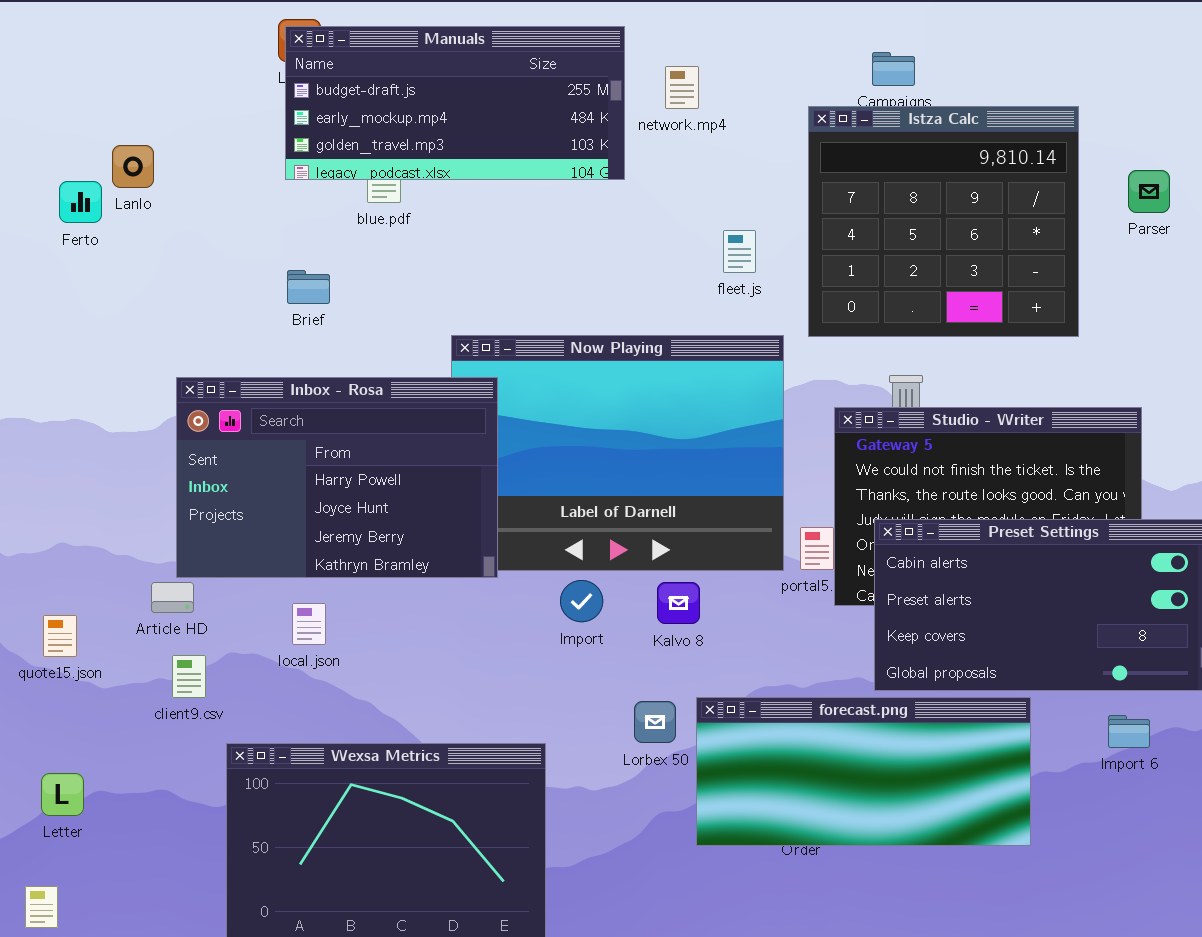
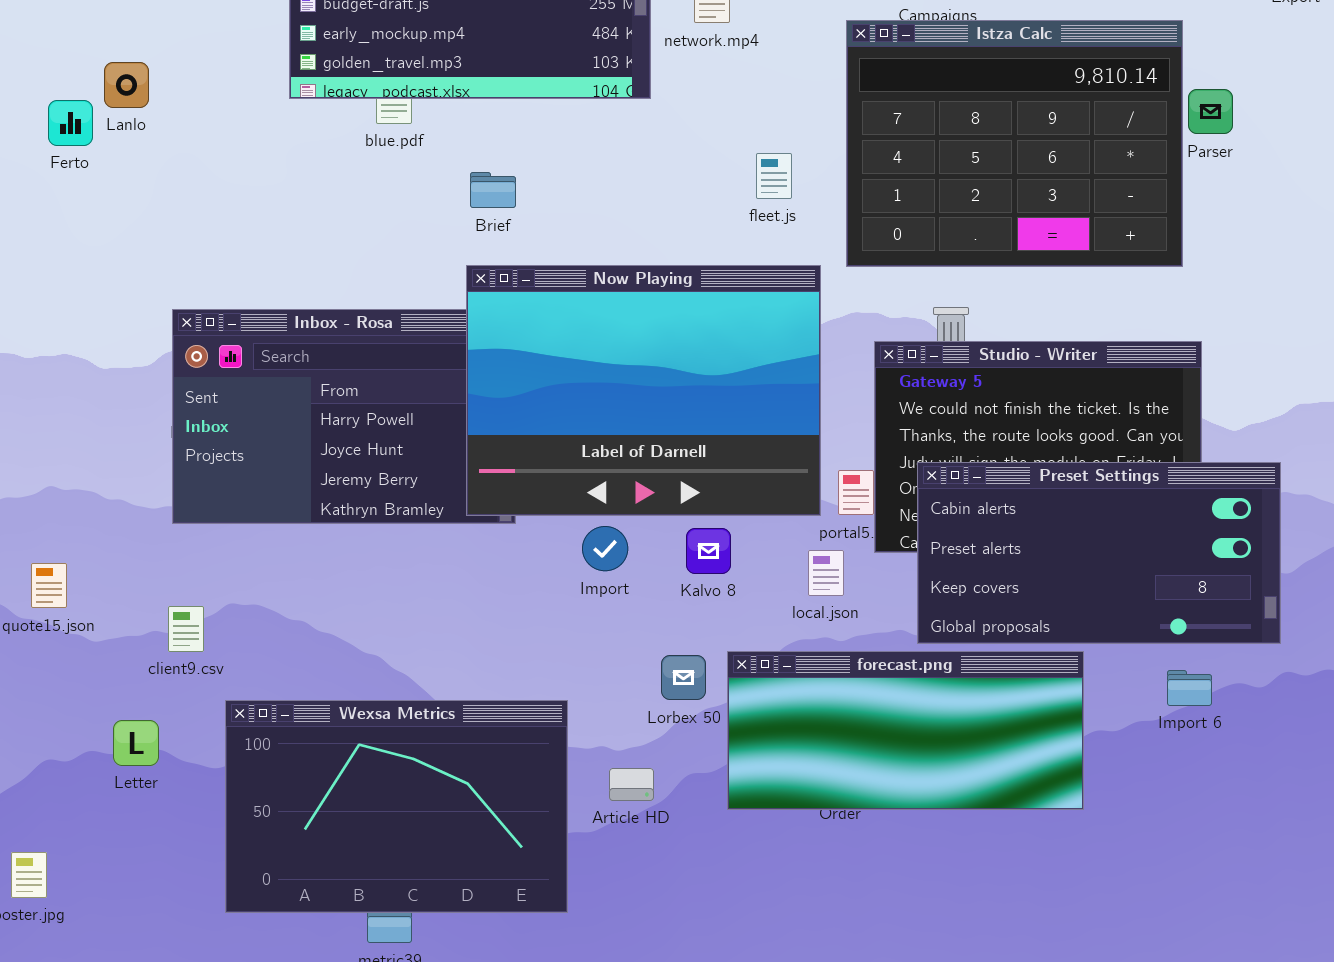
Istza Calc: [808,106,1079,337] -> [846,20,1183,267], resized
Brief: [287,270,330,304] -> [470,172,516,208], moved
Now Playing: [451,335,784,571] -> [466,265,821,516], raised
Article HD: [151,582,194,613] -> [609,768,654,801], moved
local.json: [292,603,326,645] -> [808,550,844,596], moved
Letter: [41,773,84,816] -> [113,720,159,766], moved

